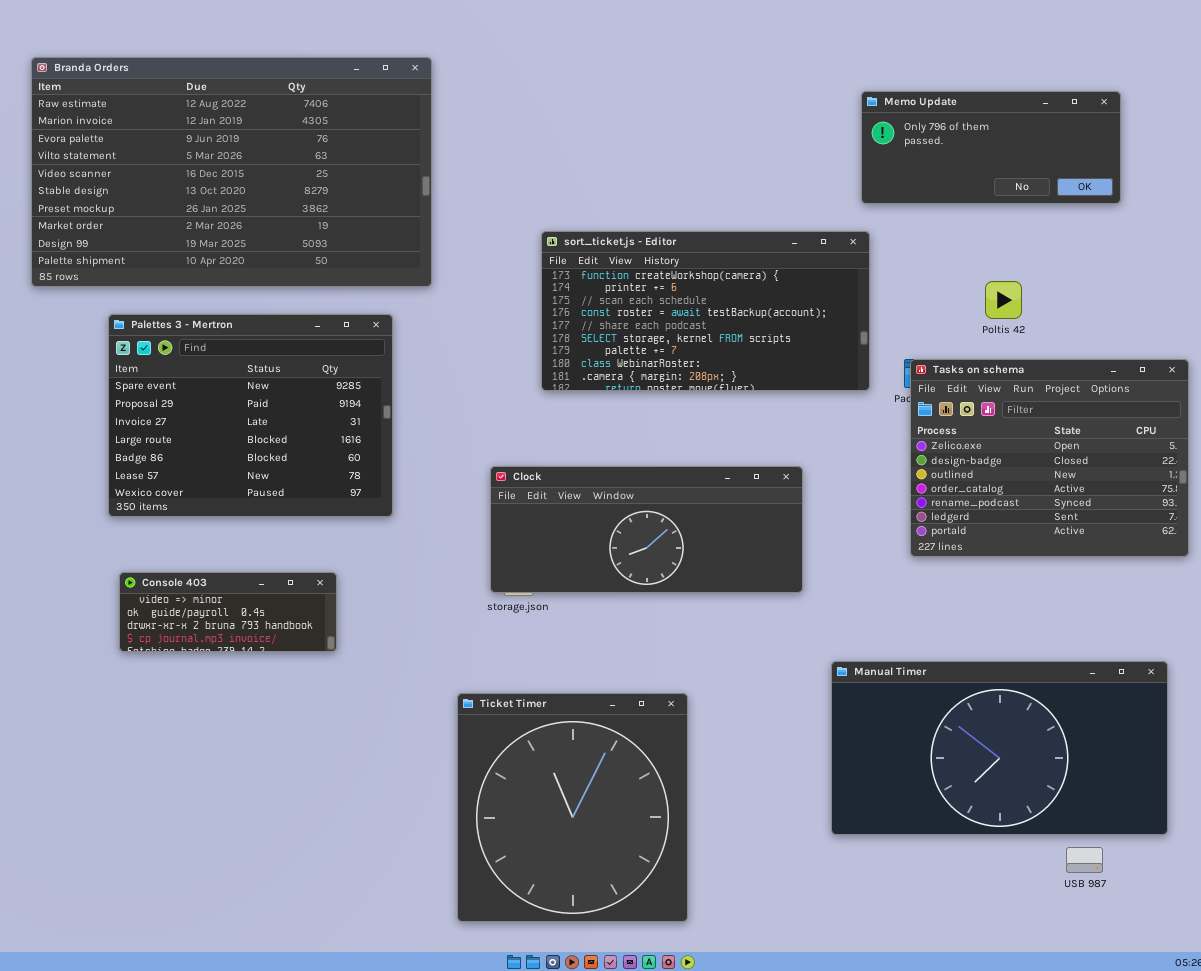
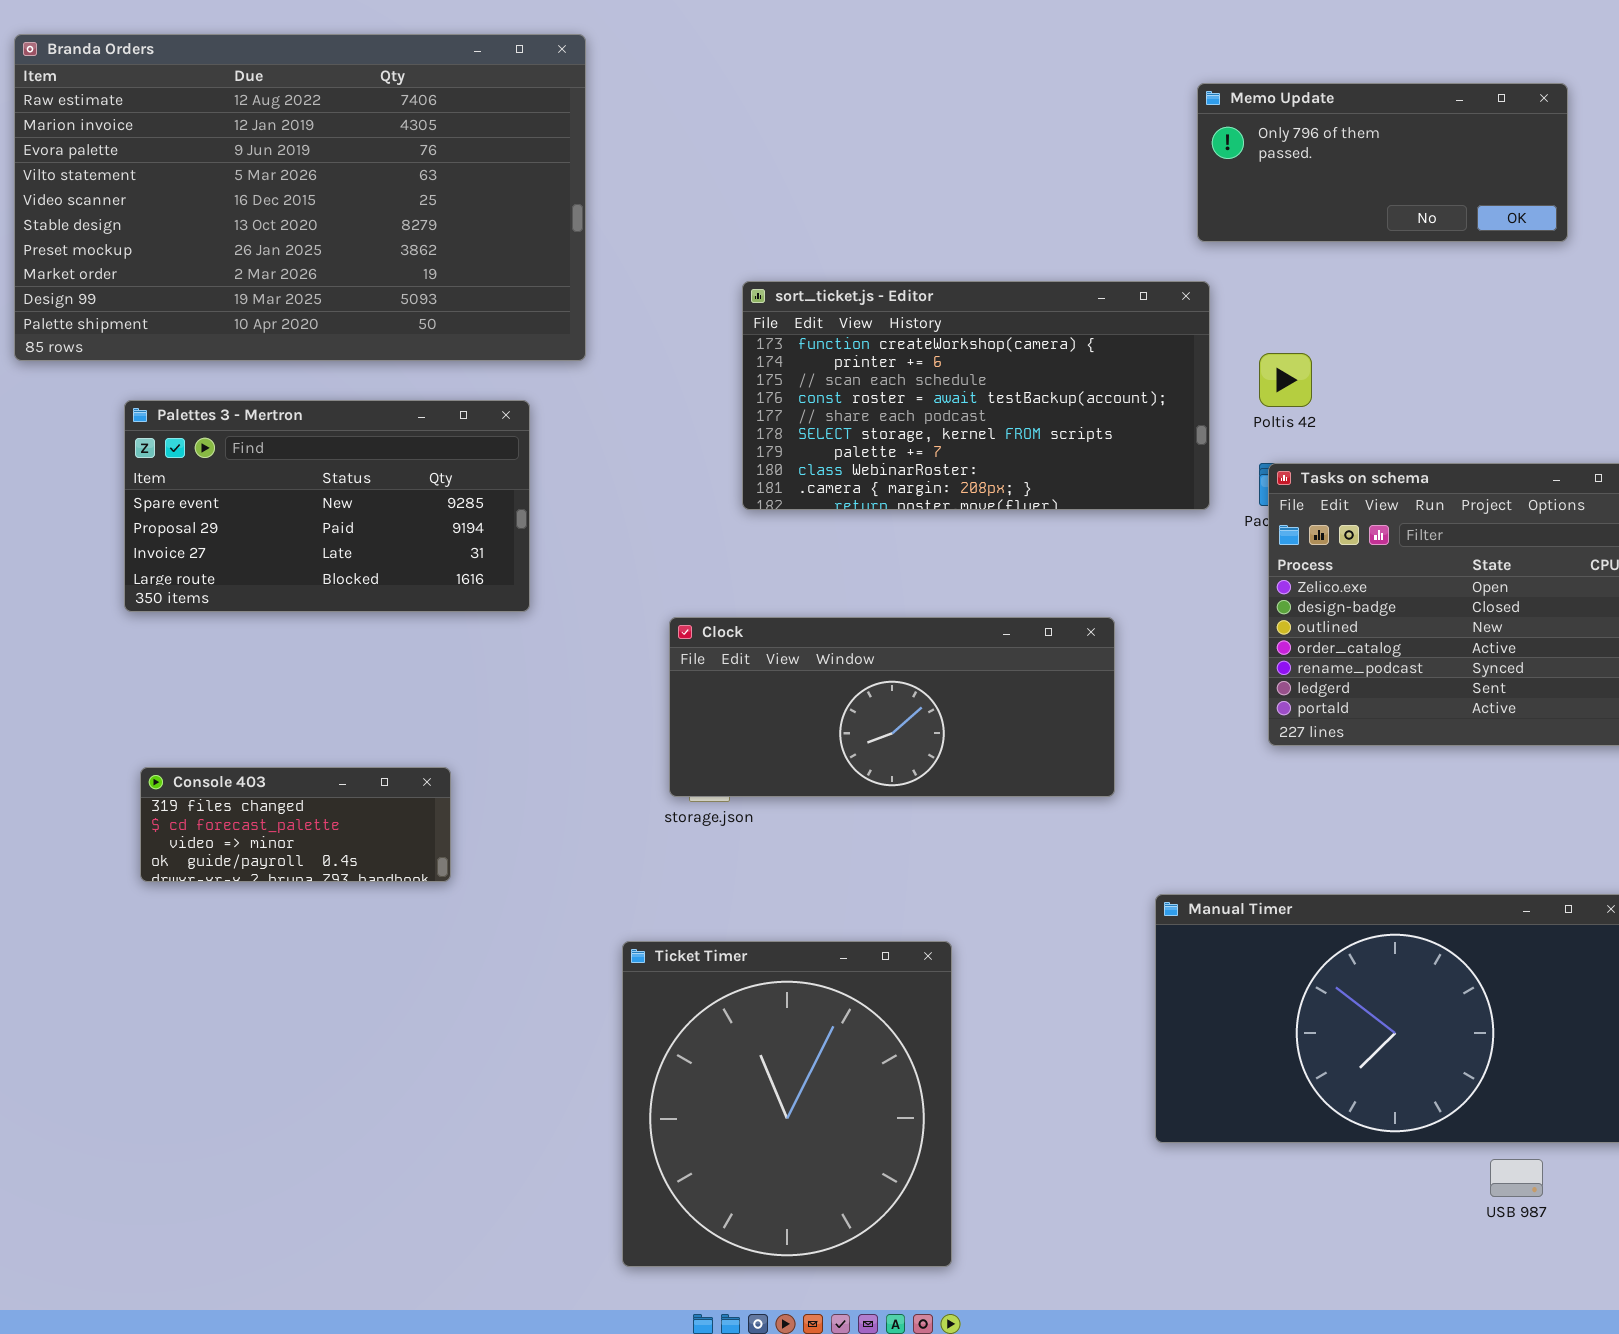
Poltis 42: [985,281,1022,319] -> [1259,353,1312,407], moved
Palettes 3 - Mertron: [108,314,393,517] -> [124,400,530,612], resized
Console 403: [119,572,337,652] -> [140,767,451,882], scrolled up 2 rows

